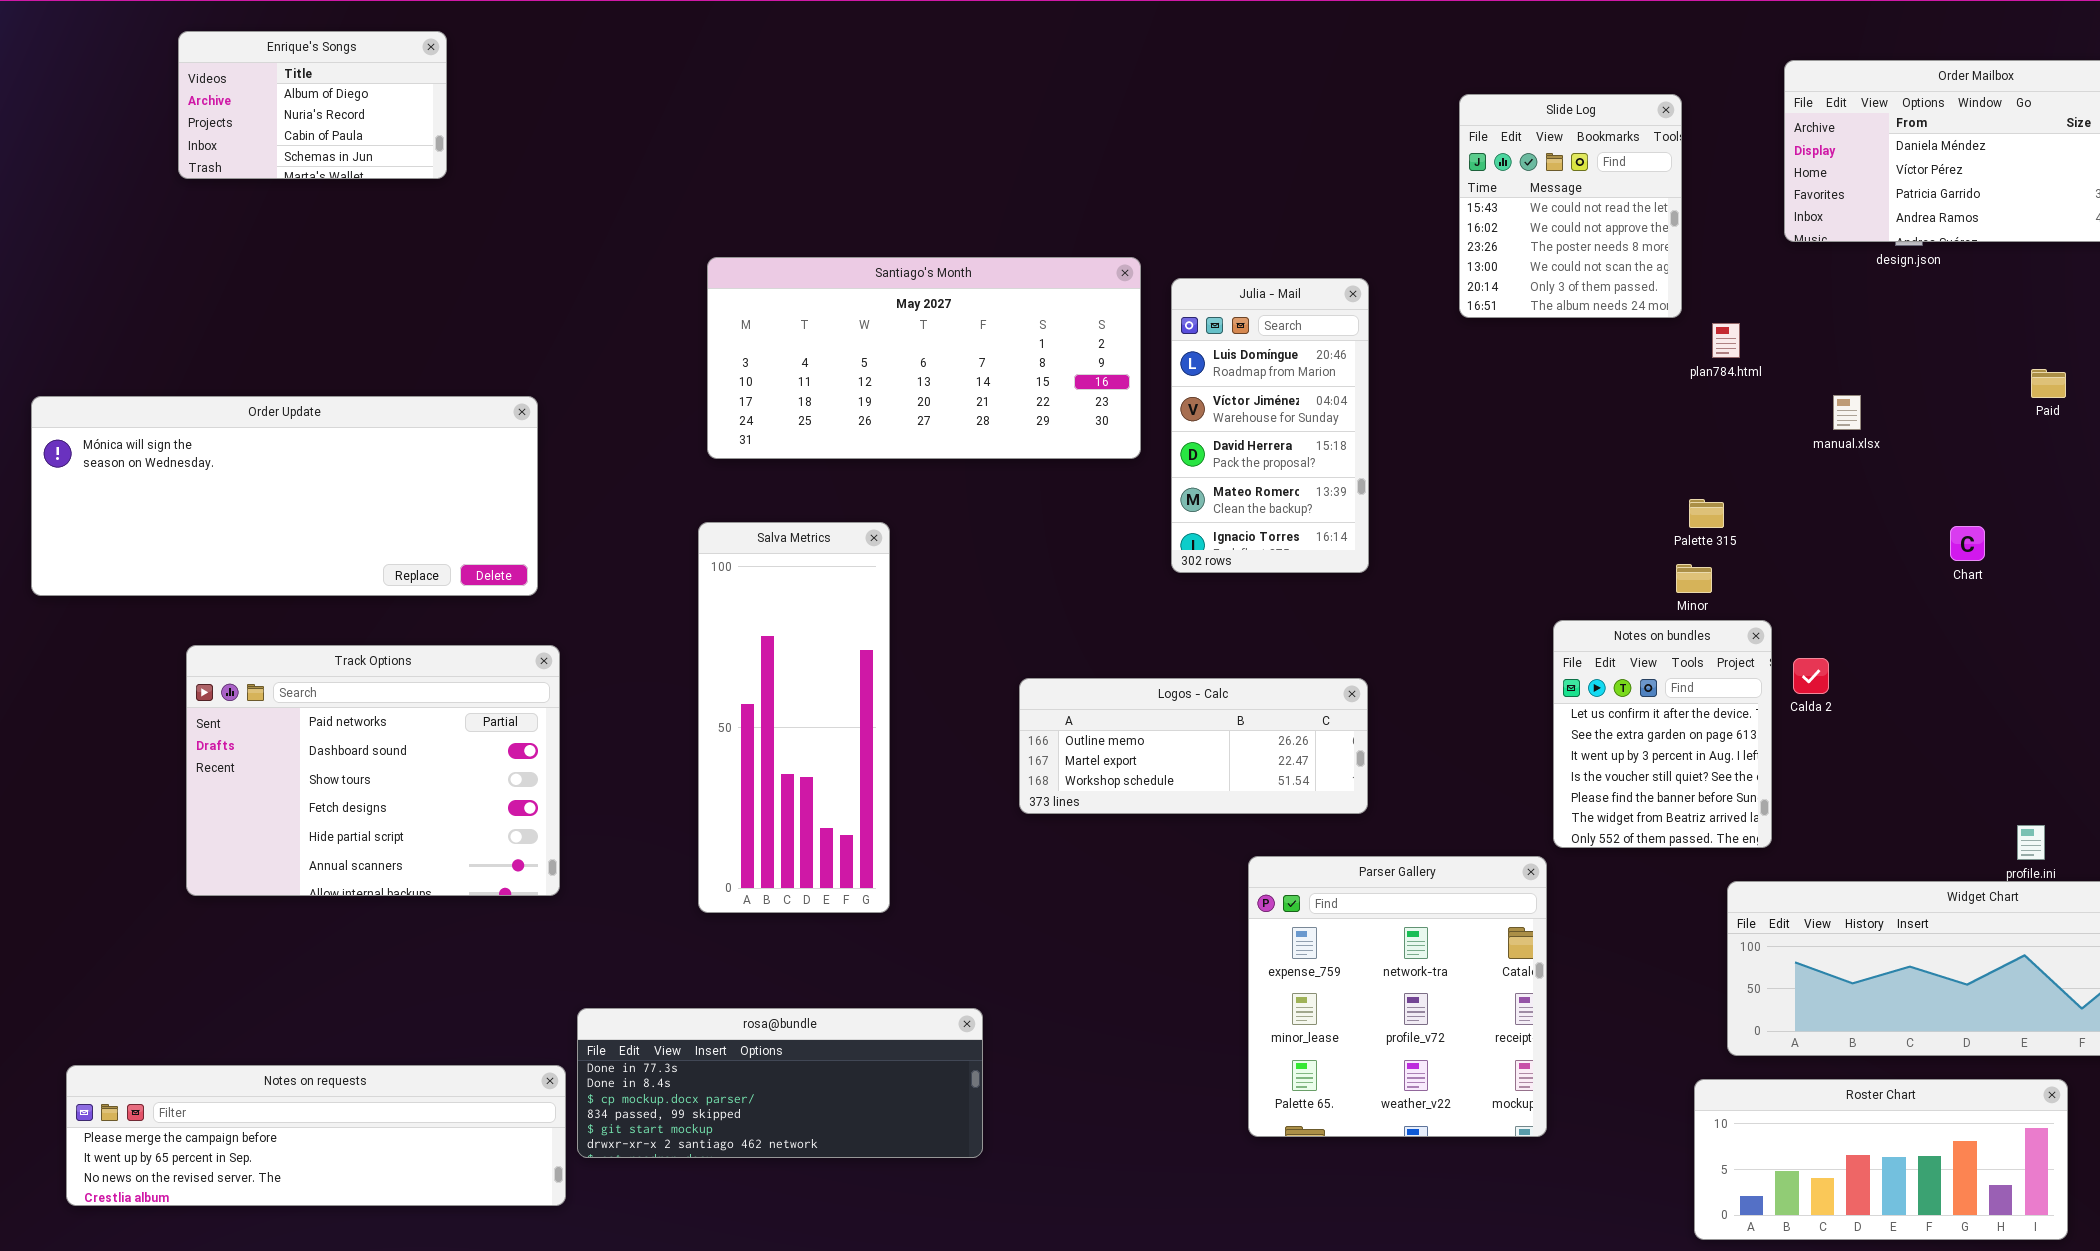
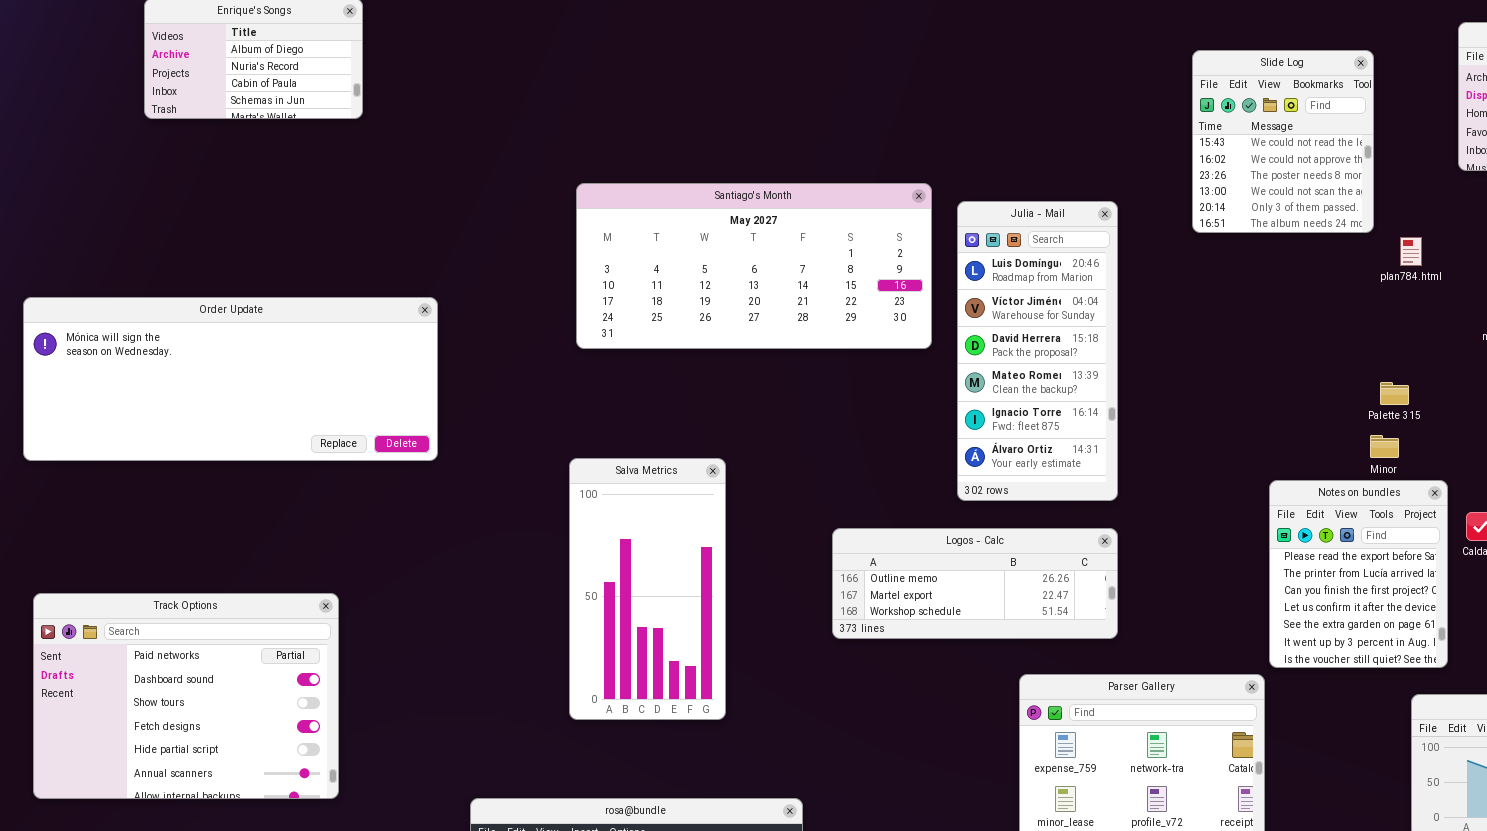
Julia - Mail: [1171,278,1369,573] -> [957,201,1118,501], resized
Salva Metrics: [698,522,890,913] -> [569,458,726,720], resized
Notes on bundles: [1553,620,1772,848] -> [1269,480,1448,668], scrolled up 3 rows
Track Options: [186,645,560,896] -> [33,593,339,799], moved

